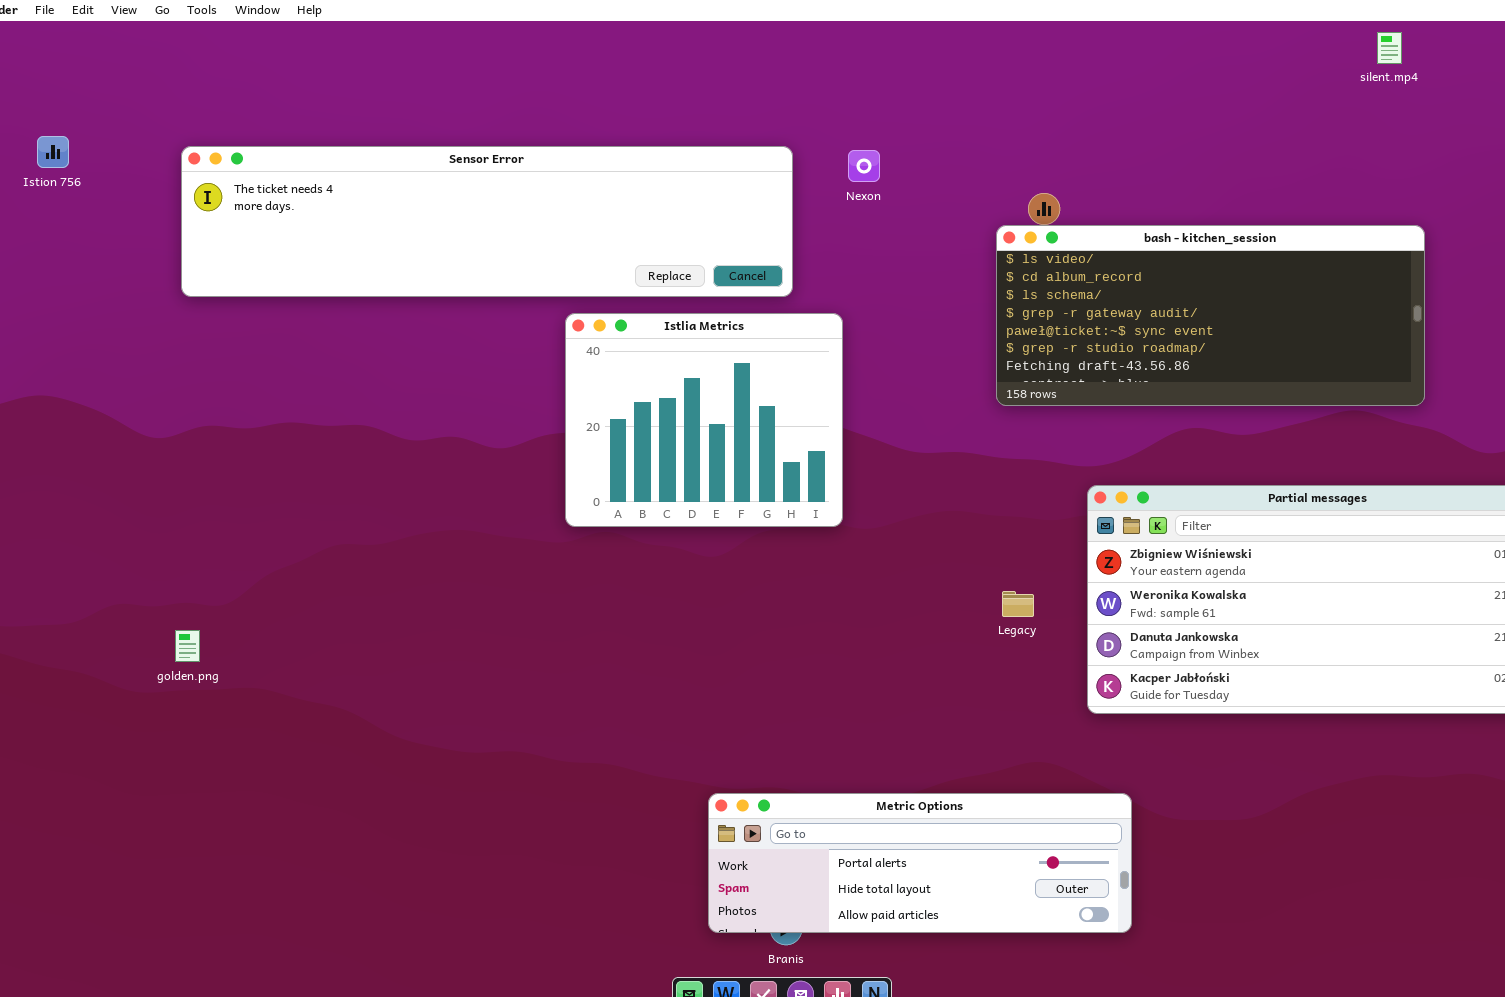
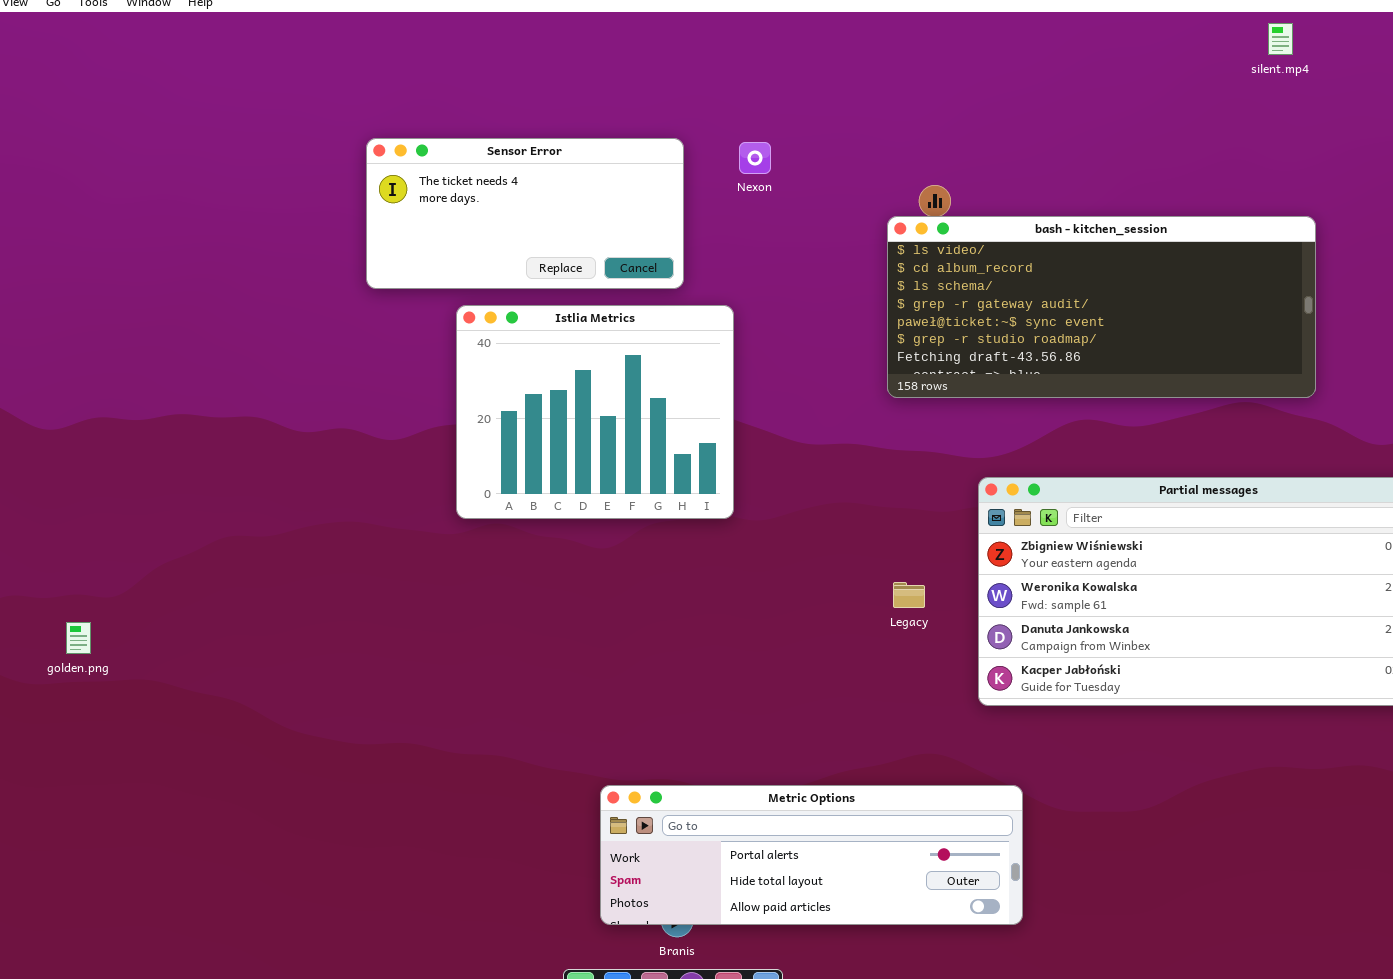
Sensor Error: [181,146,793,297] -> [366,138,684,289], resized

